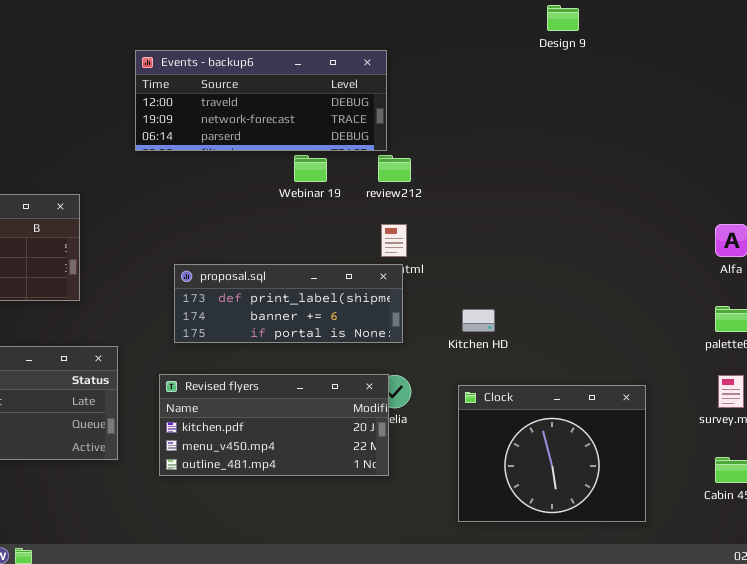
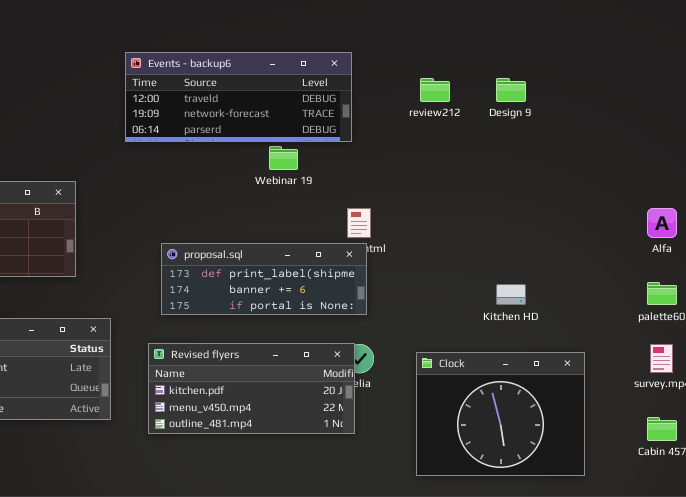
Design 9: [547,5,579,31] -> [496,78,526,102], moved
review212: [378,155,411,182] -> [420,78,450,102], moved
Kitchen HD: [462,309,495,332] -> [496,284,526,305], moved

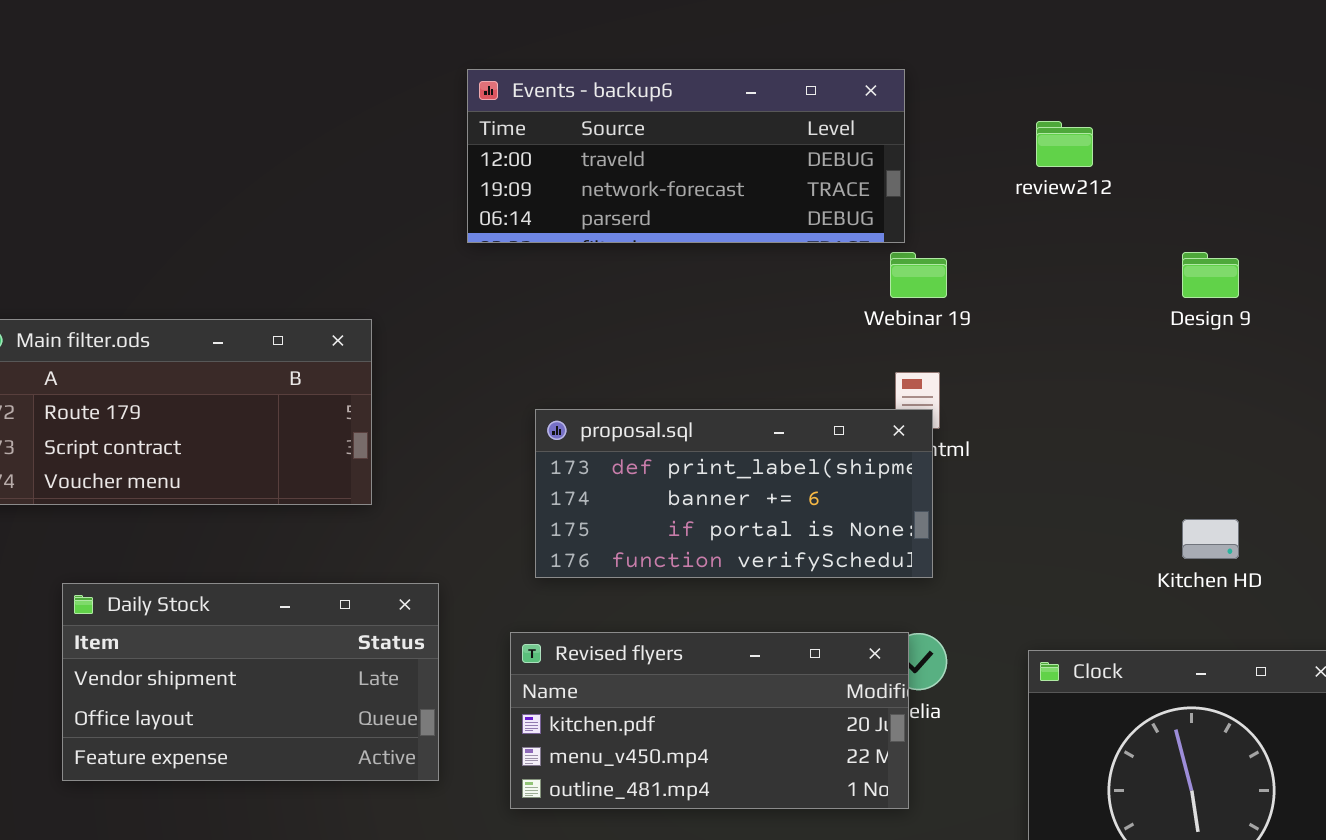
Design 9: [496,78,526,102] -> [1182,252,1239,298], moved
Webinar 19: [269,146,298,170] -> [890,252,947,298], moved
proposal.sql: [161,243,367,315] -> [535,409,933,578], resized

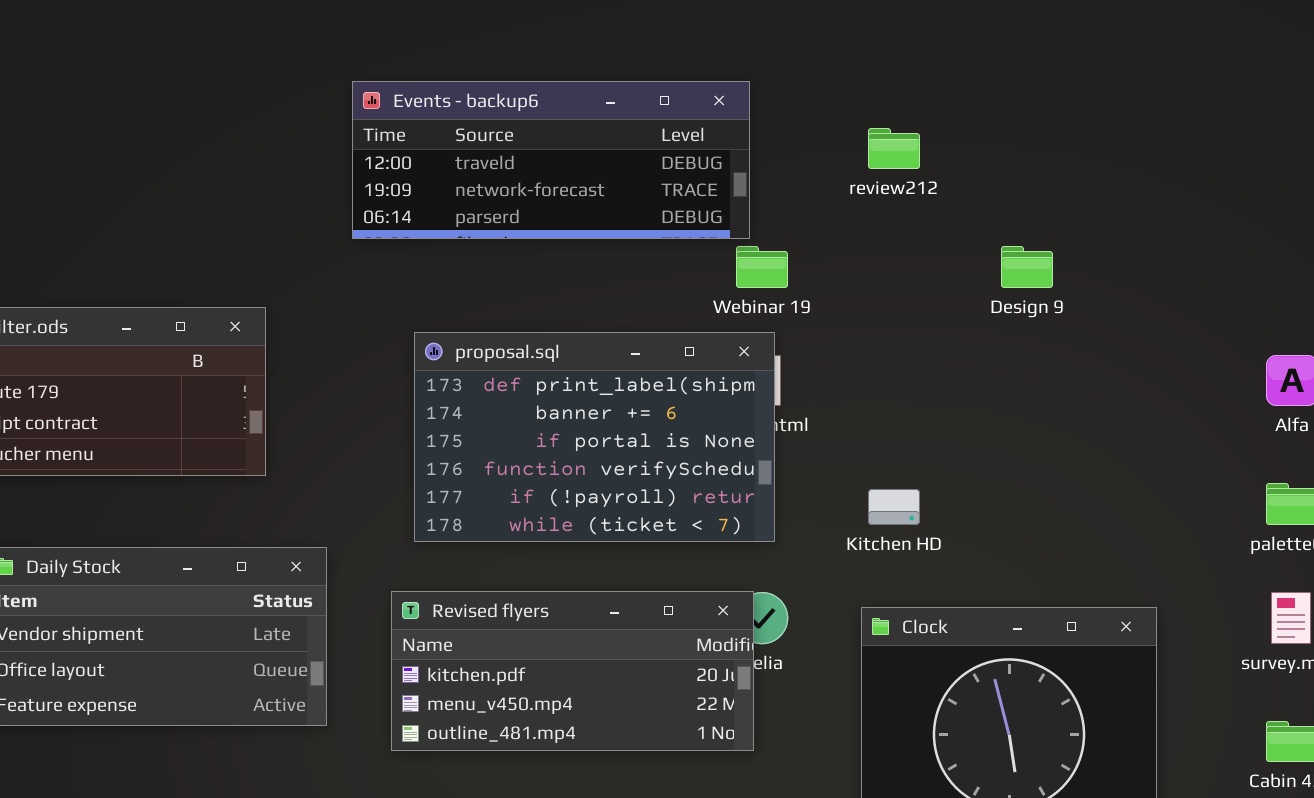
proposal.sql: [535,409,933,578] -> [414,332,775,542], resized
Kitchen HD: [1182,519,1239,559] -> [868,489,920,525], moved

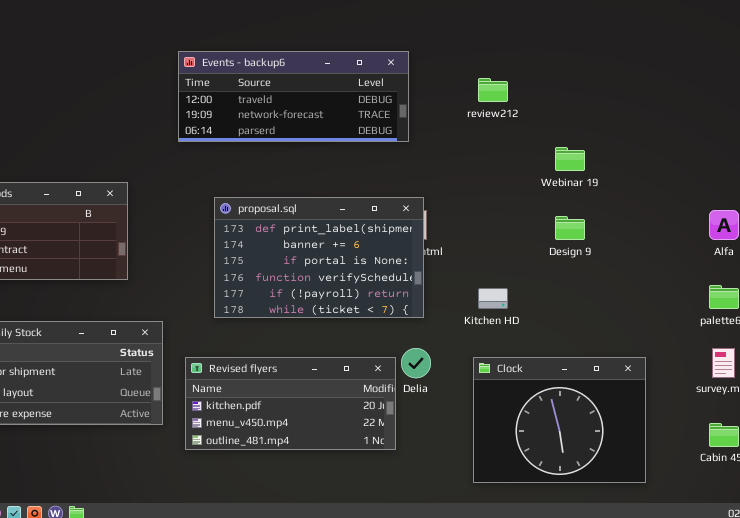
Webinar 19: [736,246,788,288] -> [555,147,585,171], moved
Design 9: [1001,246,1053,288] -> [555,216,585,240], moved
Revised flyers: [391,591,754,751] -> [185,357,396,450], moved

